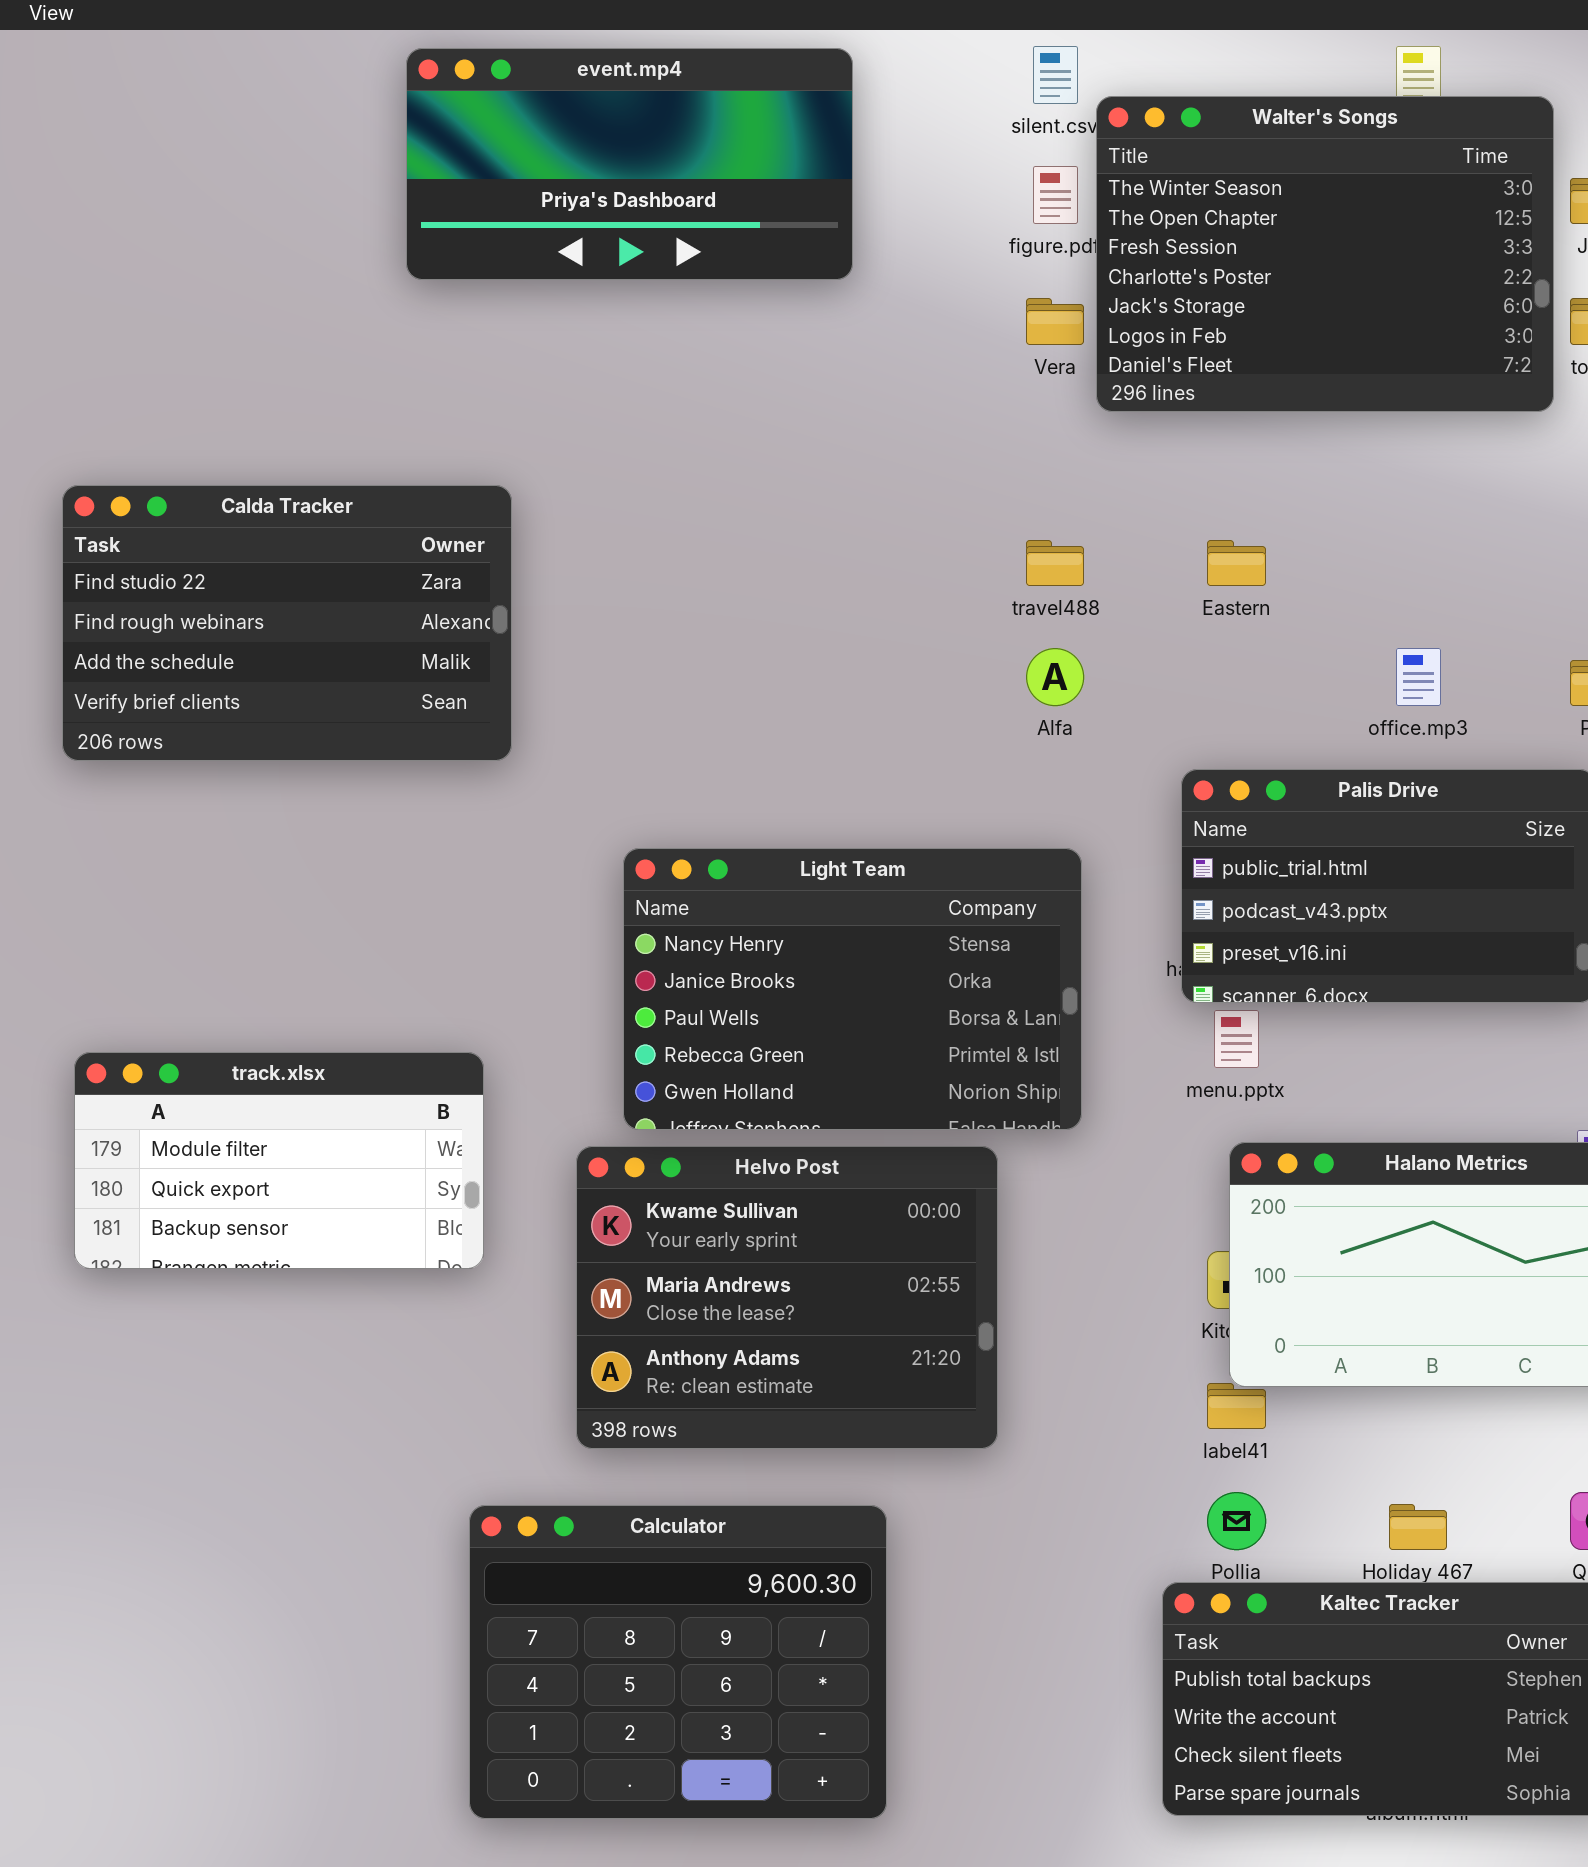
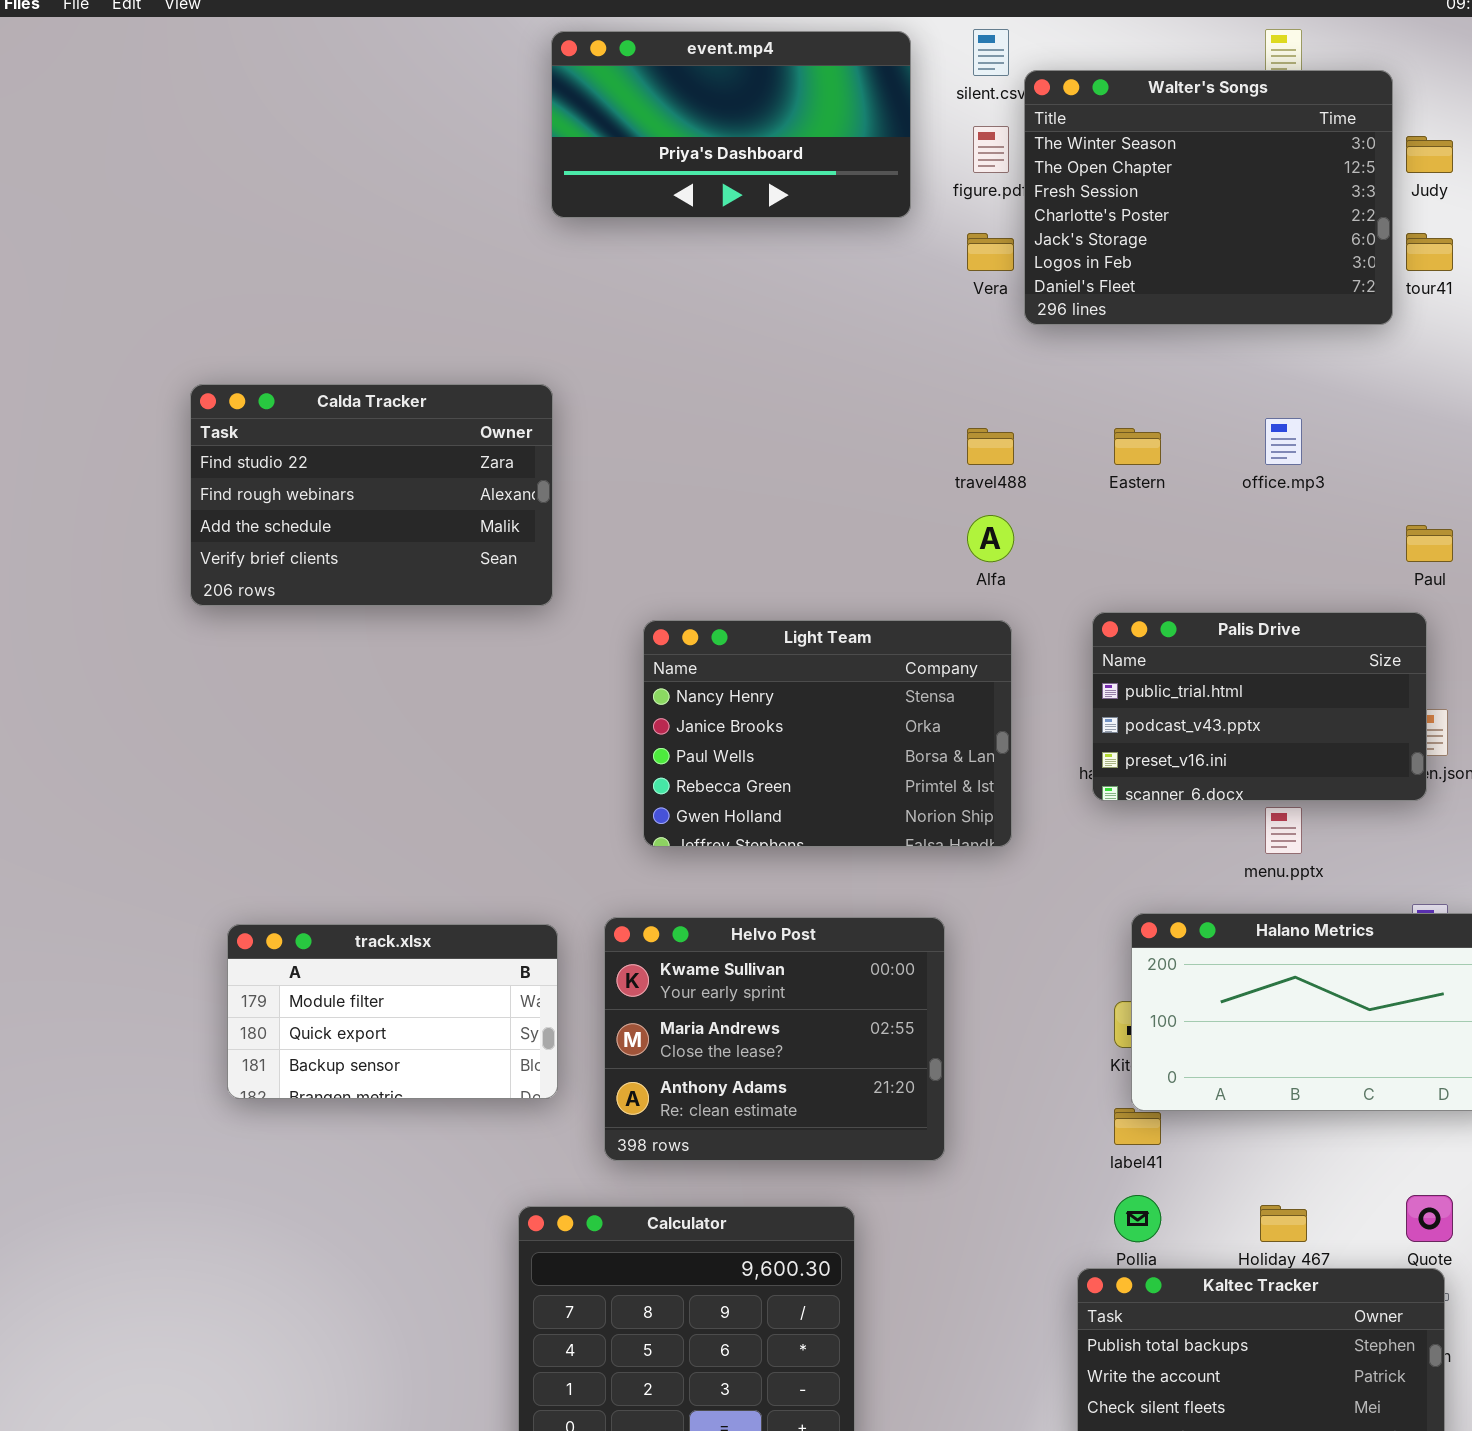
event.mp4: [406,48,853,280] -> [551,31,911,218], moved
office.mp3: [1396,648,1441,706] -> [1265,418,1302,465], moved
Light Team: [623,848,1082,1130] -> [643,620,1012,847], moved
menu.pptx: [1214,1010,1259,1068] -> [1265,807,1302,854], moved
track.xlsx: [74,1052,484,1269] -> [227,924,558,1099], moved

